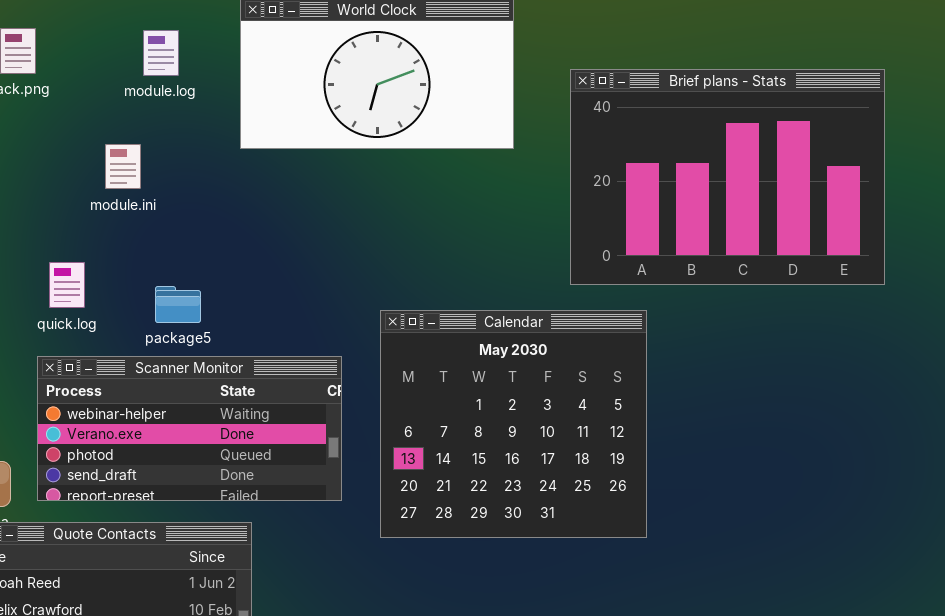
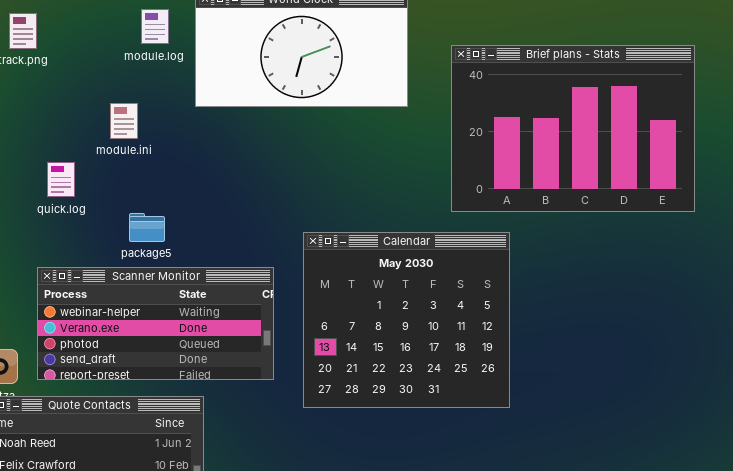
module.log: [143,30,179,76] -> [141,9,169,44], moved
module.ini: [105,144,141,189] -> [110,103,138,139], moved
quick.log: [49,262,85,308] -> [47,162,75,197], moved

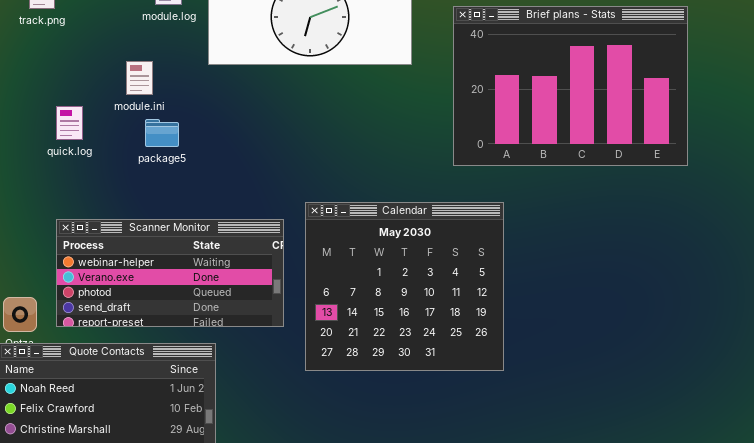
quick.log: [47,162,75,197] -> [56,106,83,140], moved
package5: [129,213,165,242] -> [145,119,179,147], moved
Calendar: [303,232,510,408] -> [305,202,504,371], moved

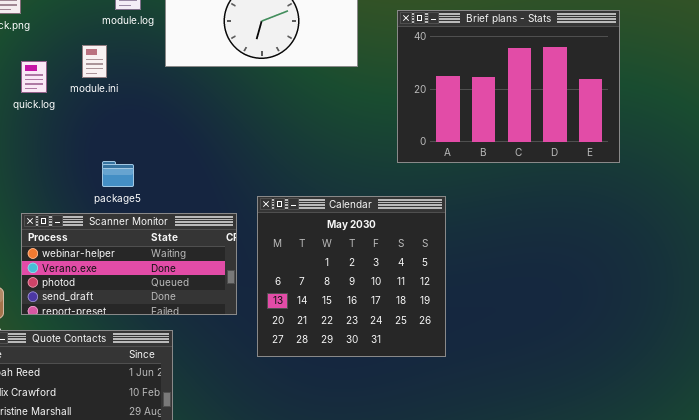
module.ini: [126,61,153,95] -> [82,45,107,78], moved
quick.log: [56,106,83,140] -> [21,61,47,93], moved
package5: [145,119,179,147] -> [102,161,134,187], moved

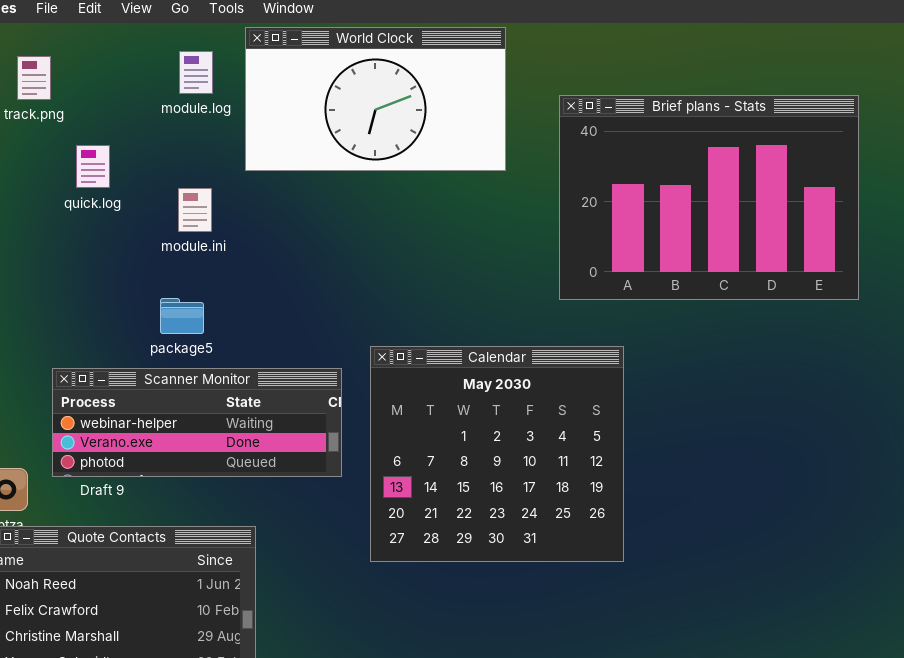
module.ini: [82,45,107,78] -> [178,188,212,232], moved
quick.log: [21,61,47,93] -> [76,145,110,188], moved
Scanner Monitor: [21,213,237,315] -> [52,368,342,477], resized

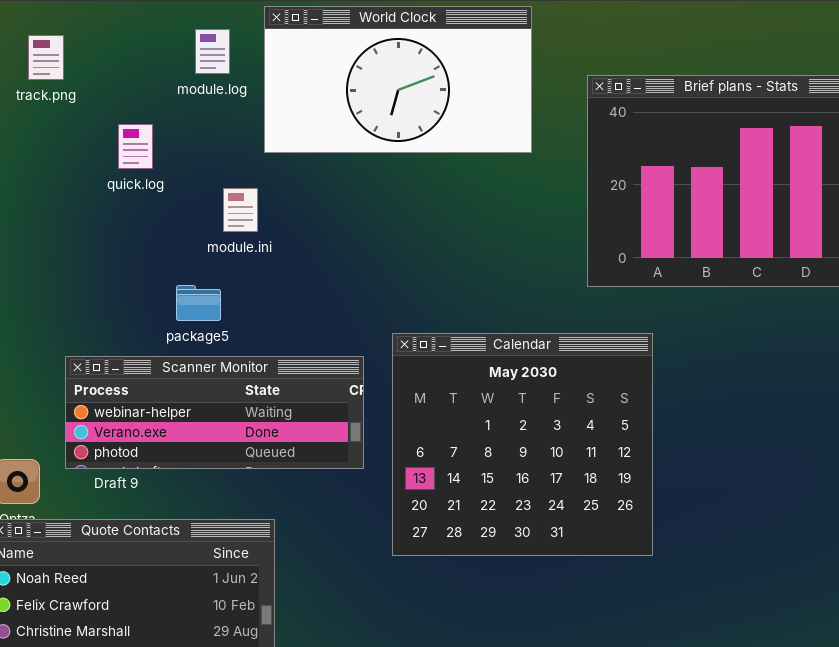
quick.log: [76,145,110,188] -> [118,124,153,169], moved
module.ini: [178,188,212,232] -> [223,188,258,232], moved

